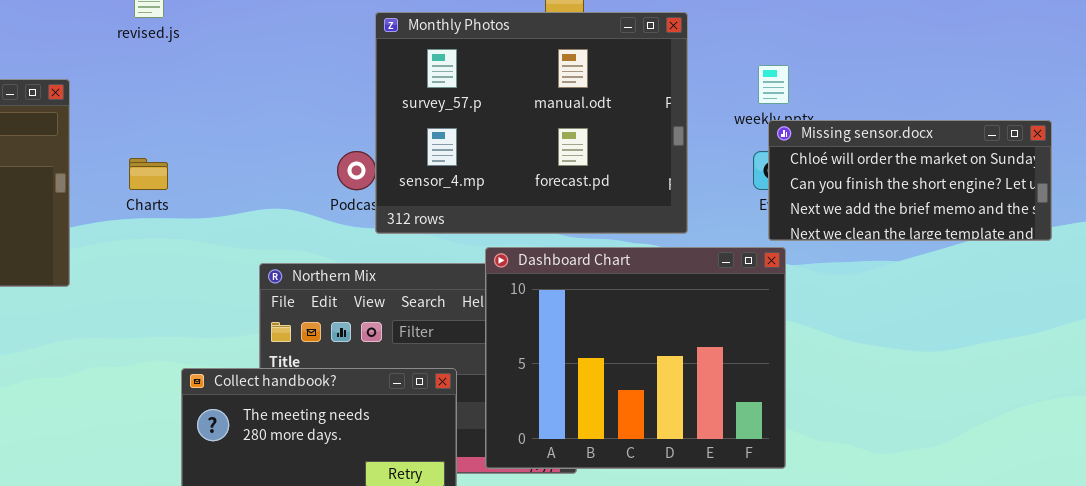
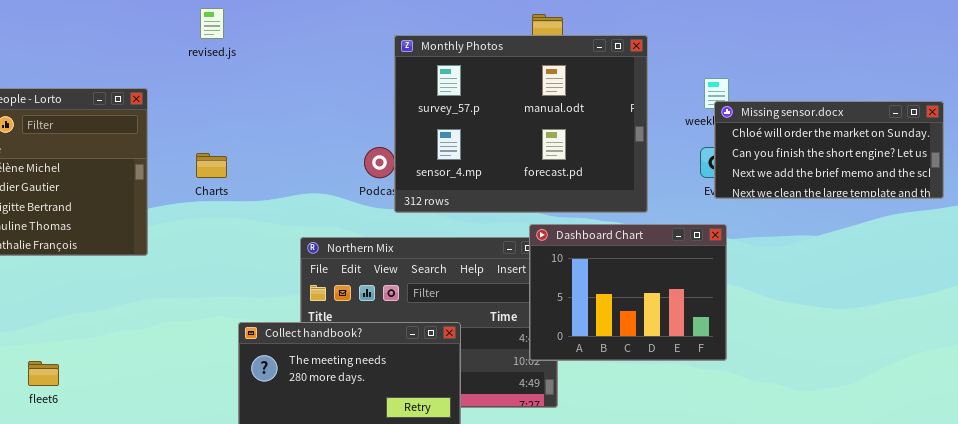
Missing sensor.docx: [768,120,1052,241] -> [714,101,944,199], moved
Dashboard Chart: [485,247,786,469] -> [529,224,727,361], resized

